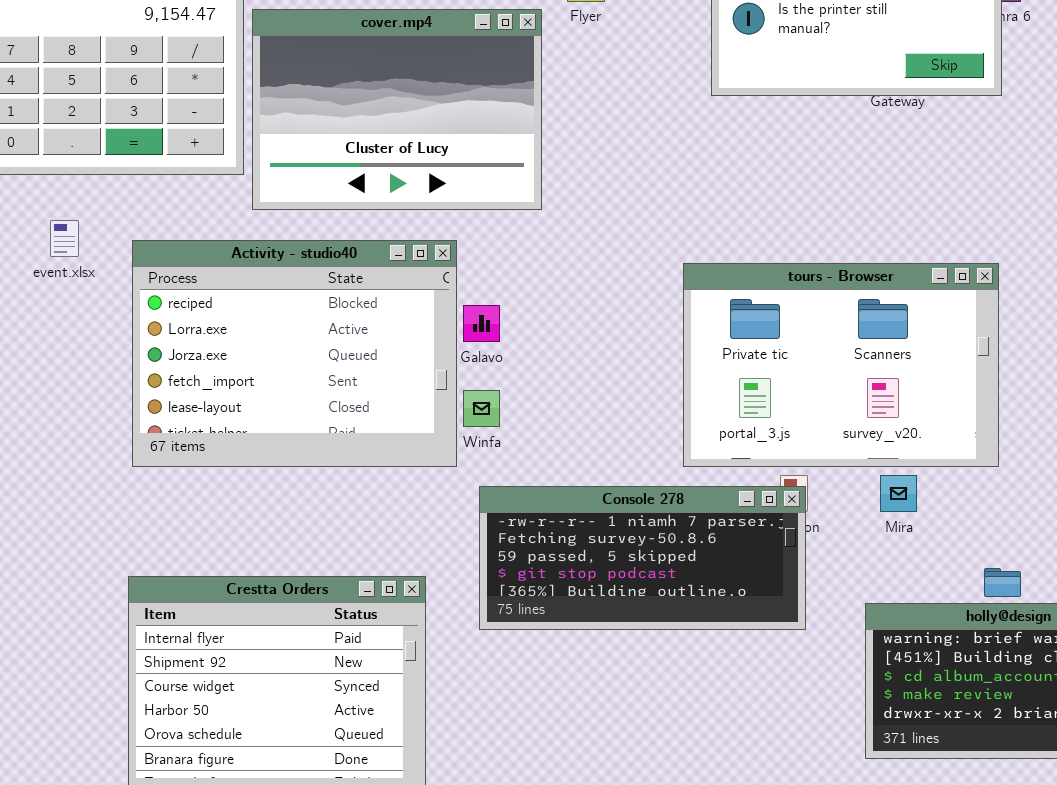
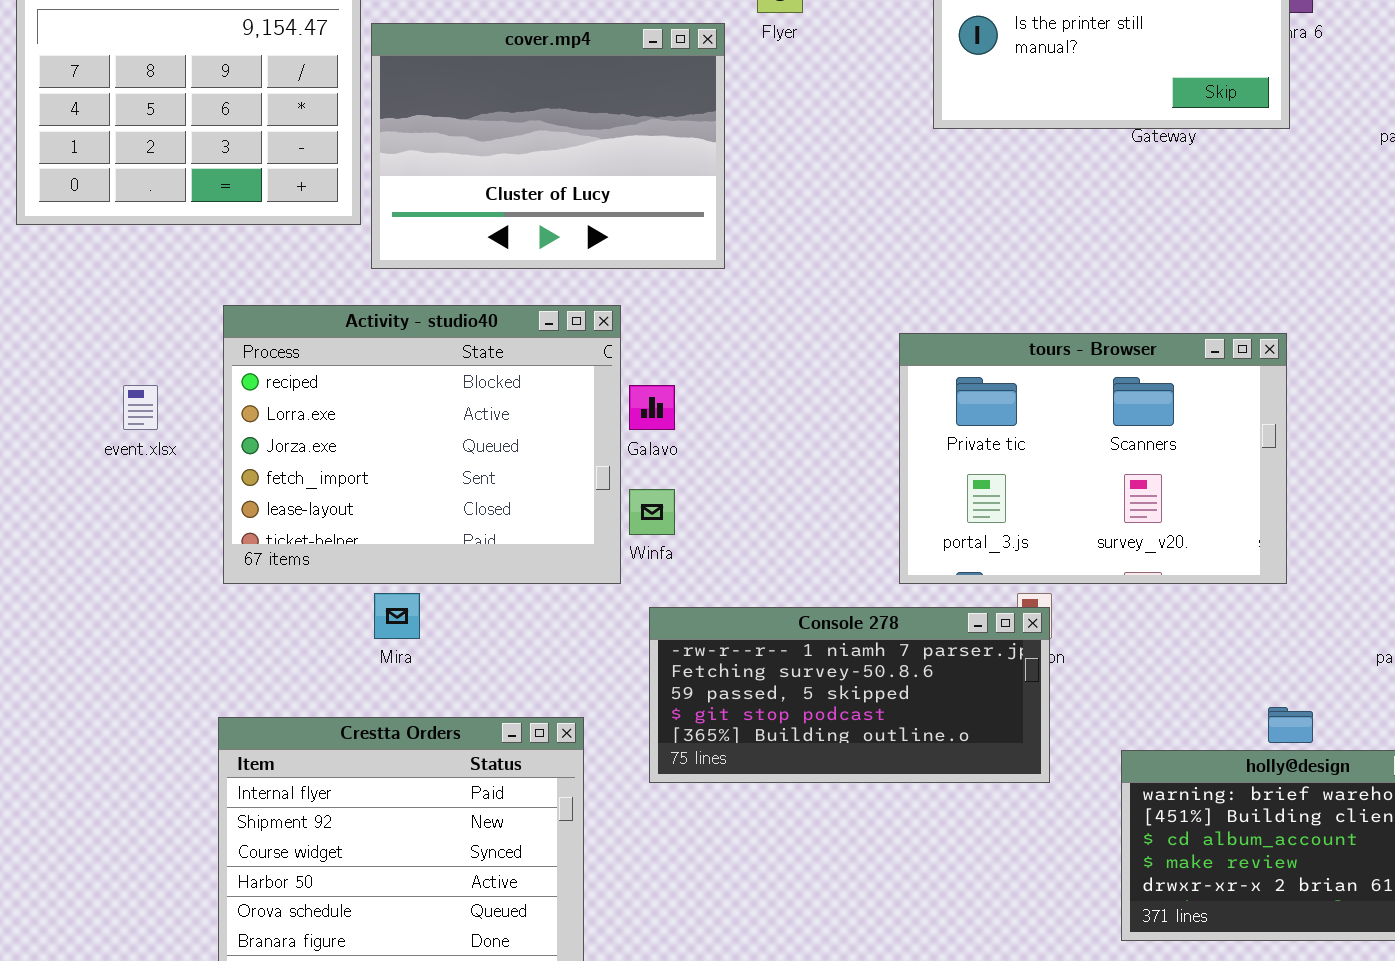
event.xlsx: [50,220,79,257] -> [123,385,158,430], moved
Mira: [880,475,917,512] -> [374,593,420,639], moved

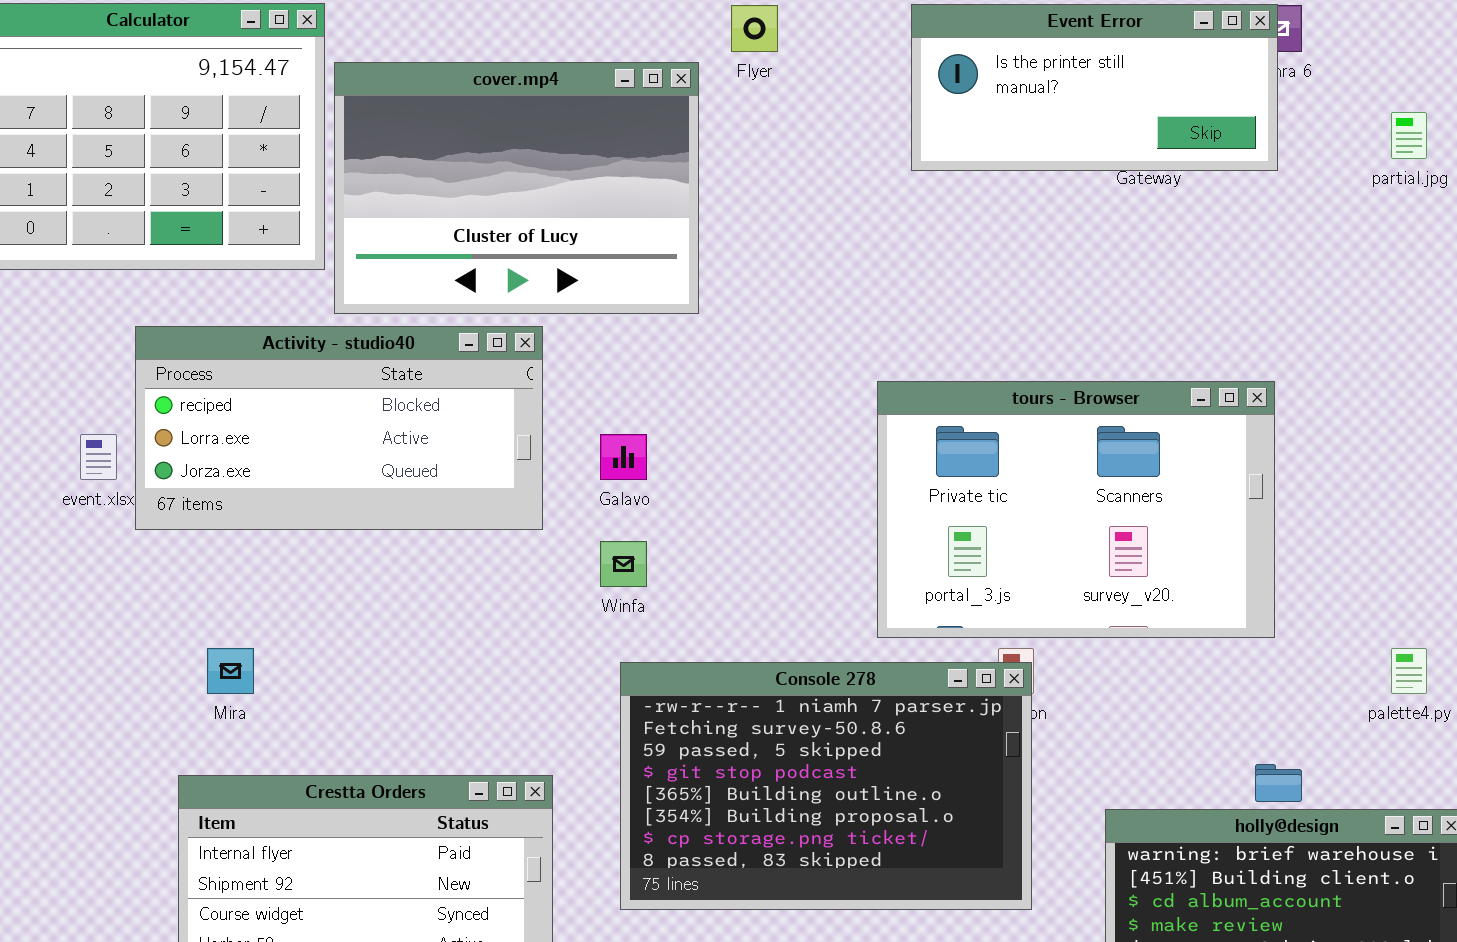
Activity - studio40: [223,305,621,584] -> [135,326,543,530], moved, resized
Mira: [374,593,420,639] -> [207,648,254,694], moved
Console 278: [649,607,1050,783] -> [620,662,1032,910], resized

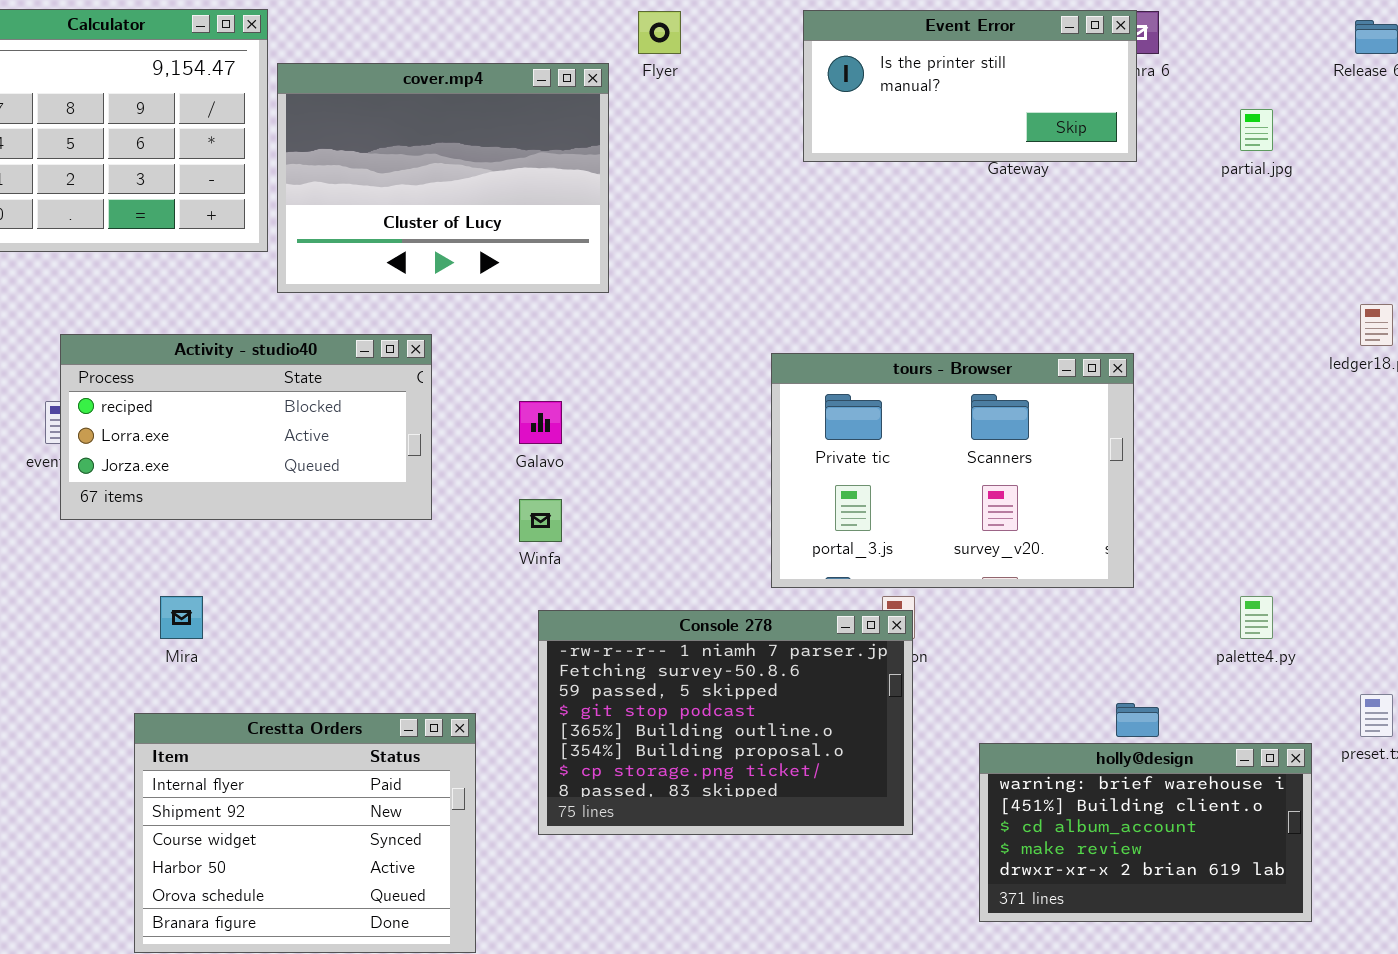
Activity - studio40: [135,326,543,530] -> [60,334,432,520], moved

